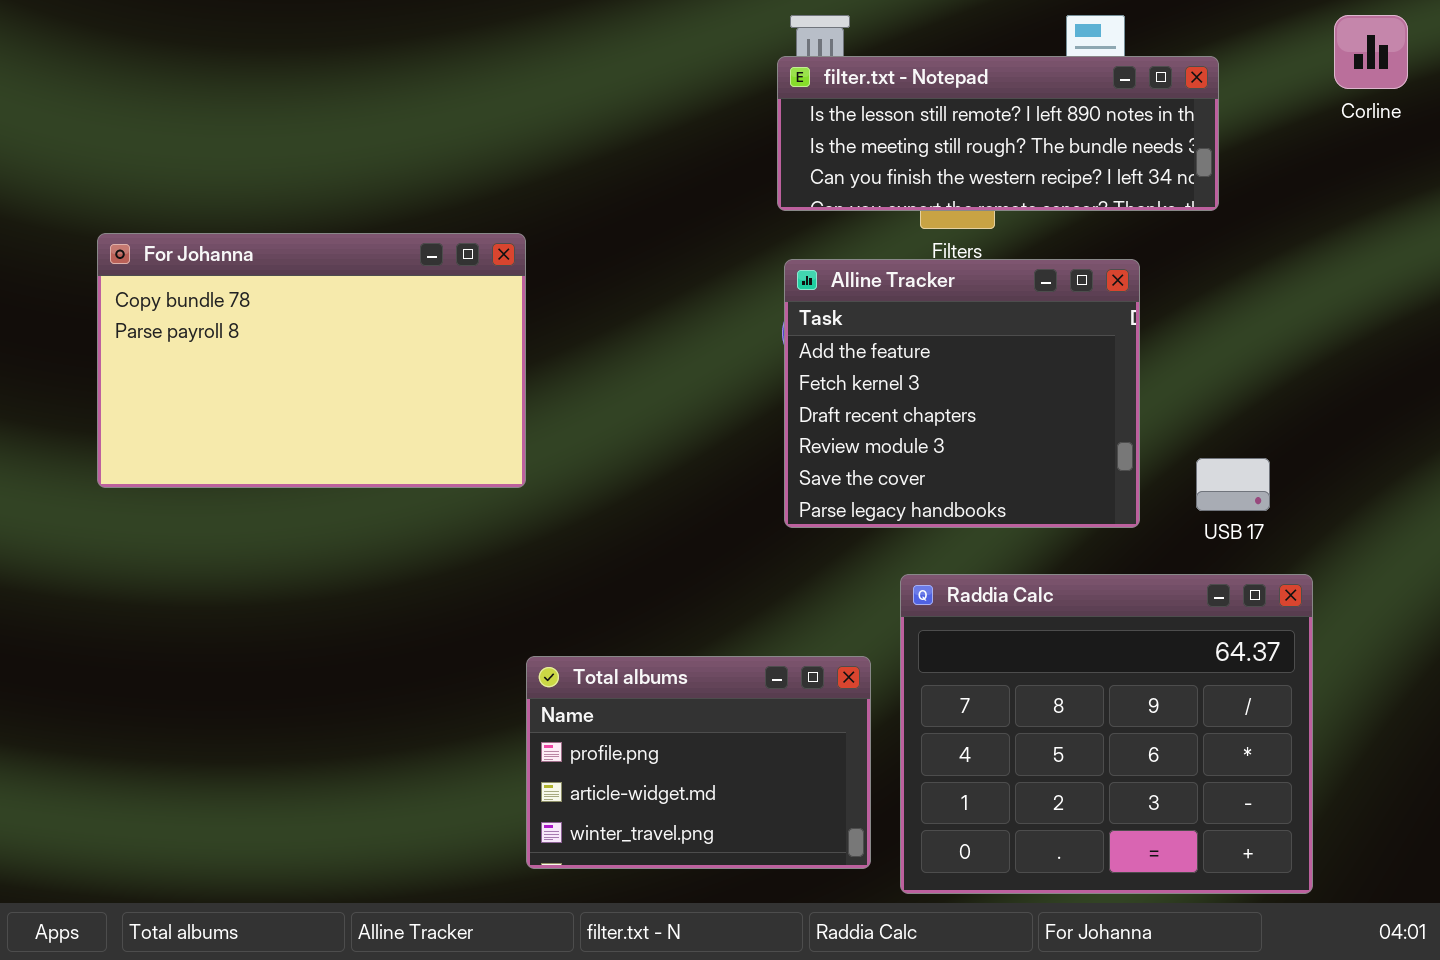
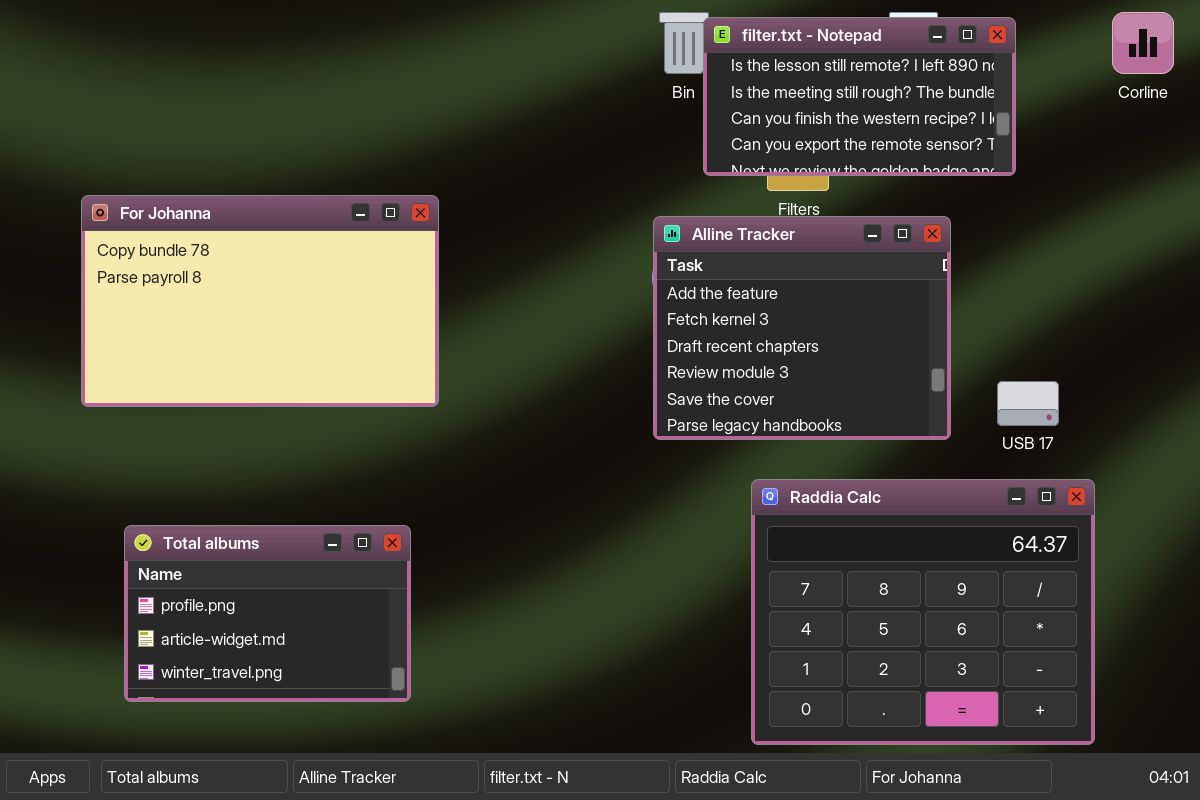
filter.txt - Notepad: [777,56,1219,211] -> [703,17,1016,176], resized
Total albums: [526,656,871,869] -> [124,525,411,702], moved

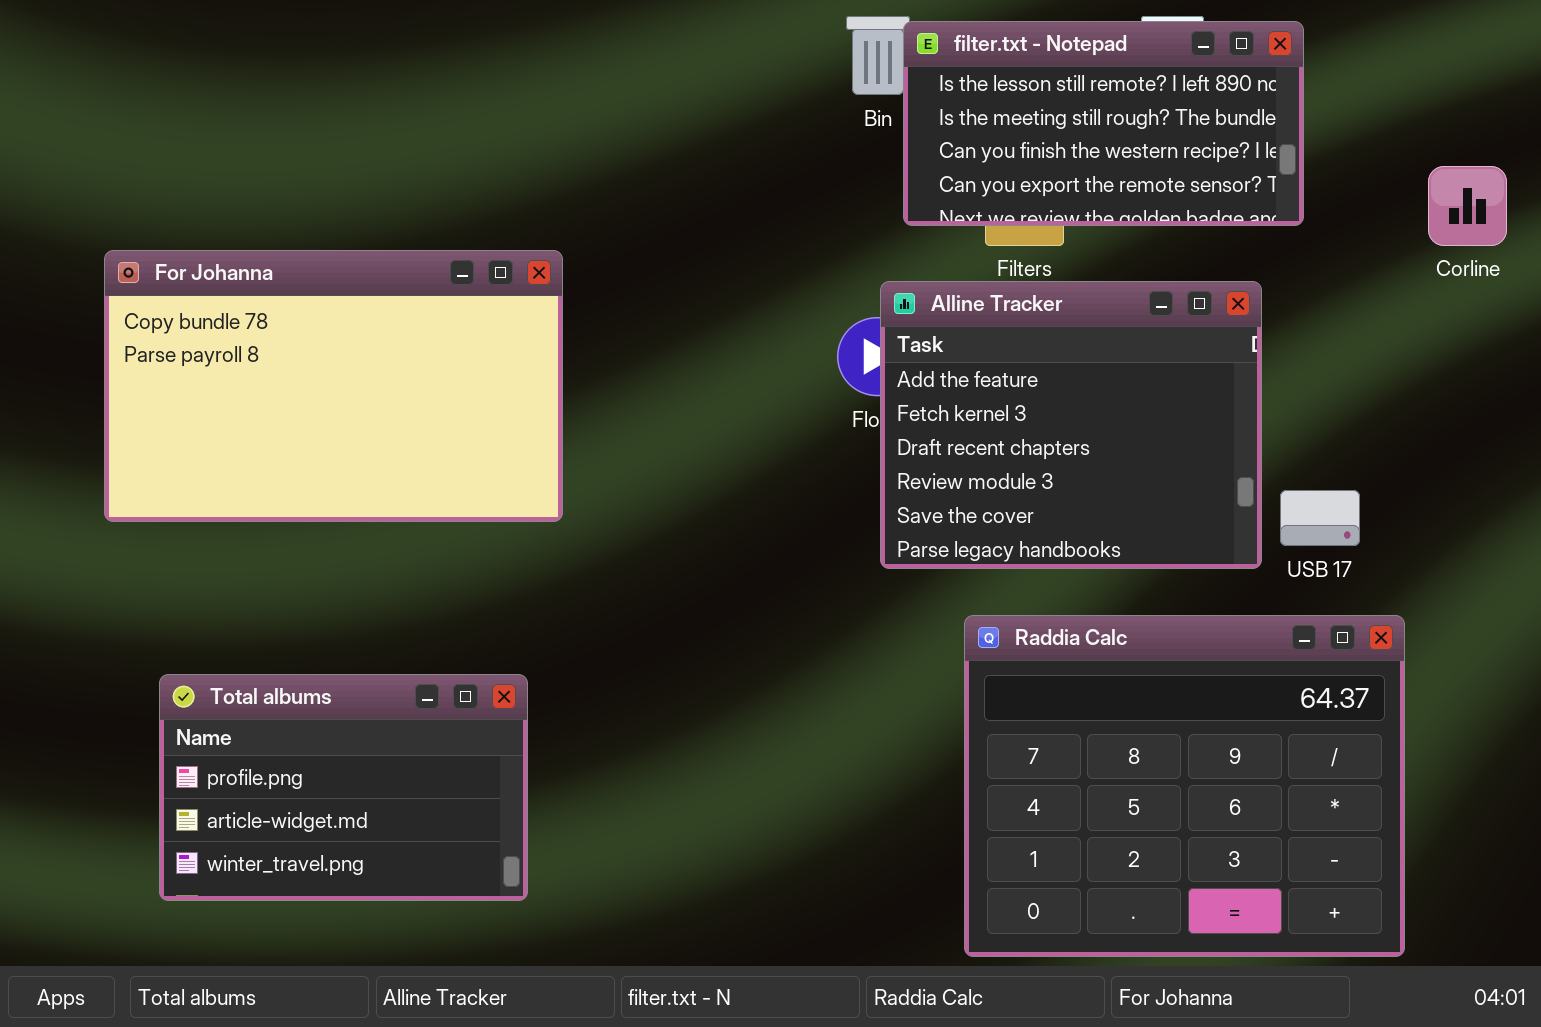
Corline: [1112,12,1174,74] -> [1428,166,1507,246], moved
Alline Tracker: [653,216,951,440] -> [880,281,1262,569], moved

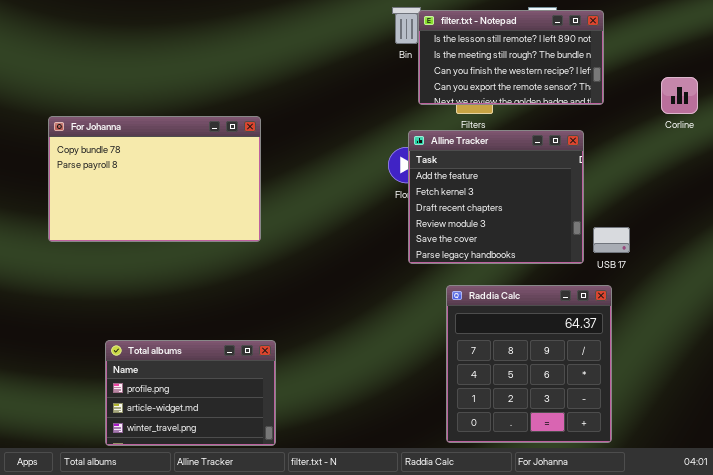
Raddia Calc: [964,615,1405,957] -> [446,285,612,443], resized
Total albums: [159,674,528,901] -> [105,340,276,446], moved

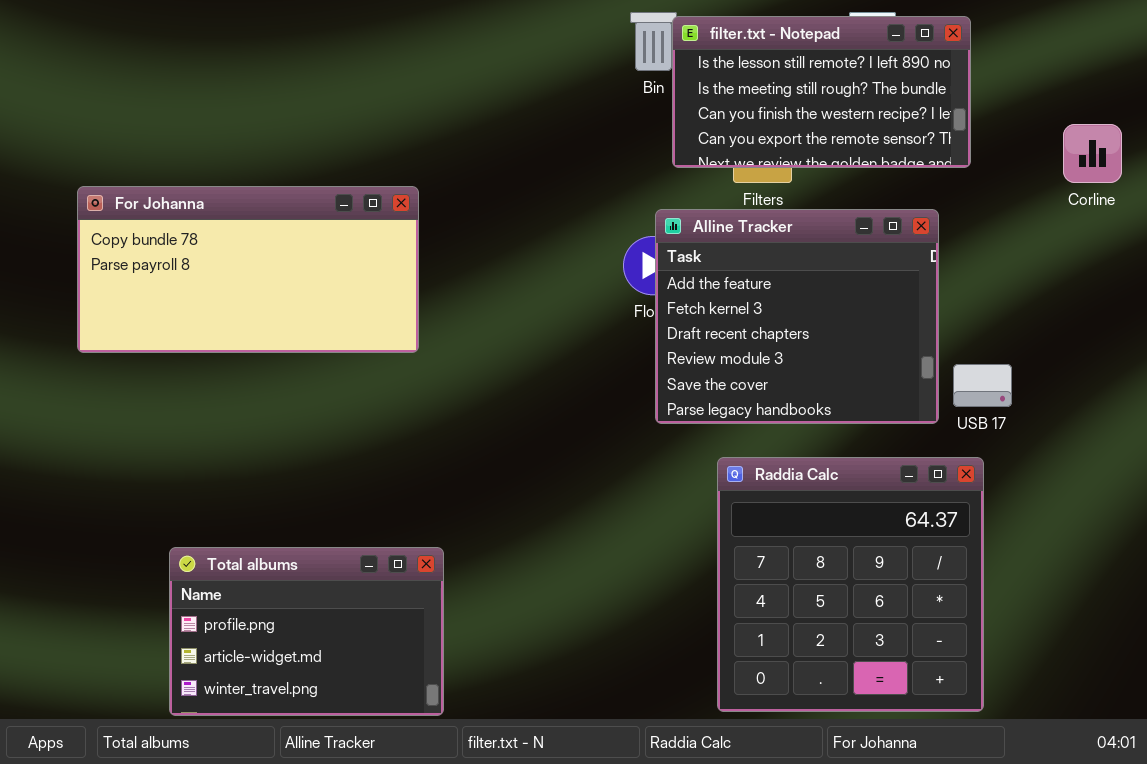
For Johanna: [48,116,261,242] -> [77,186,419,353], resized

